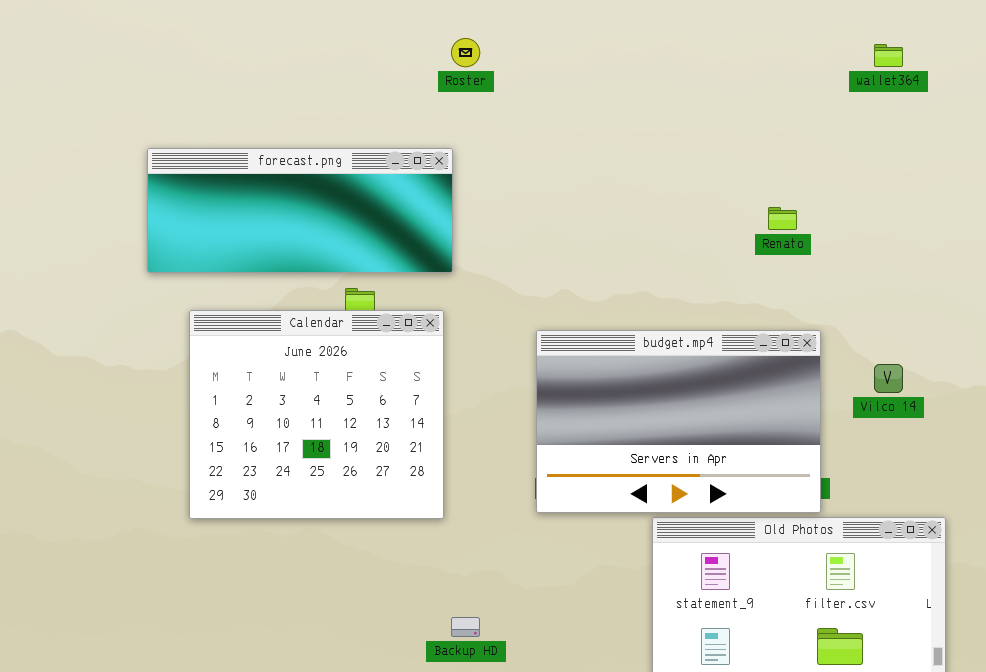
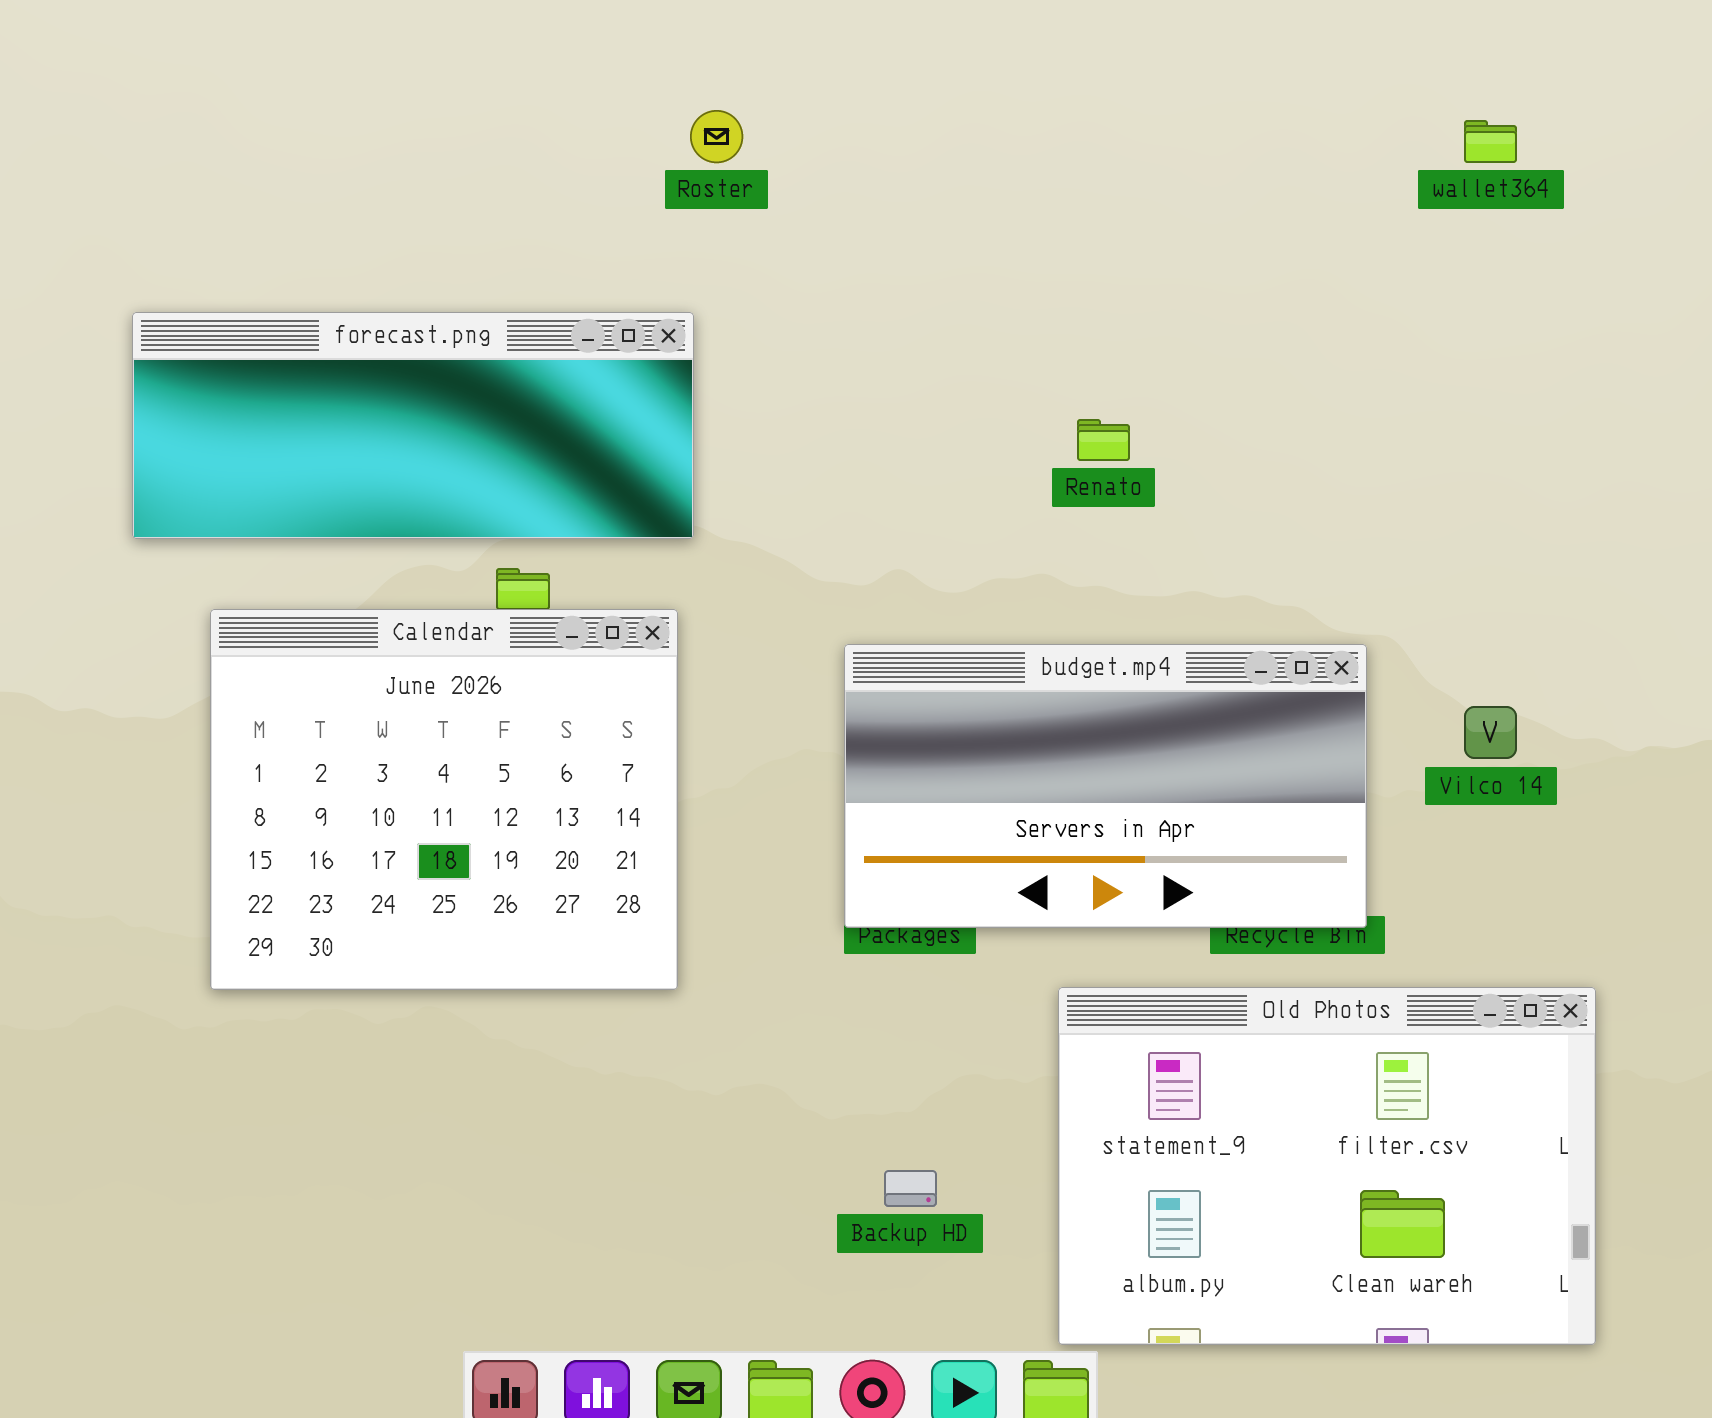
Renato: [768,207,797,230] -> [1077,419,1130,461], moved
budget.mp4: [536,330,821,513] -> [844,644,1367,928], resized
Backup HD: [451,617,480,637] -> [884,1170,937,1207], moved

